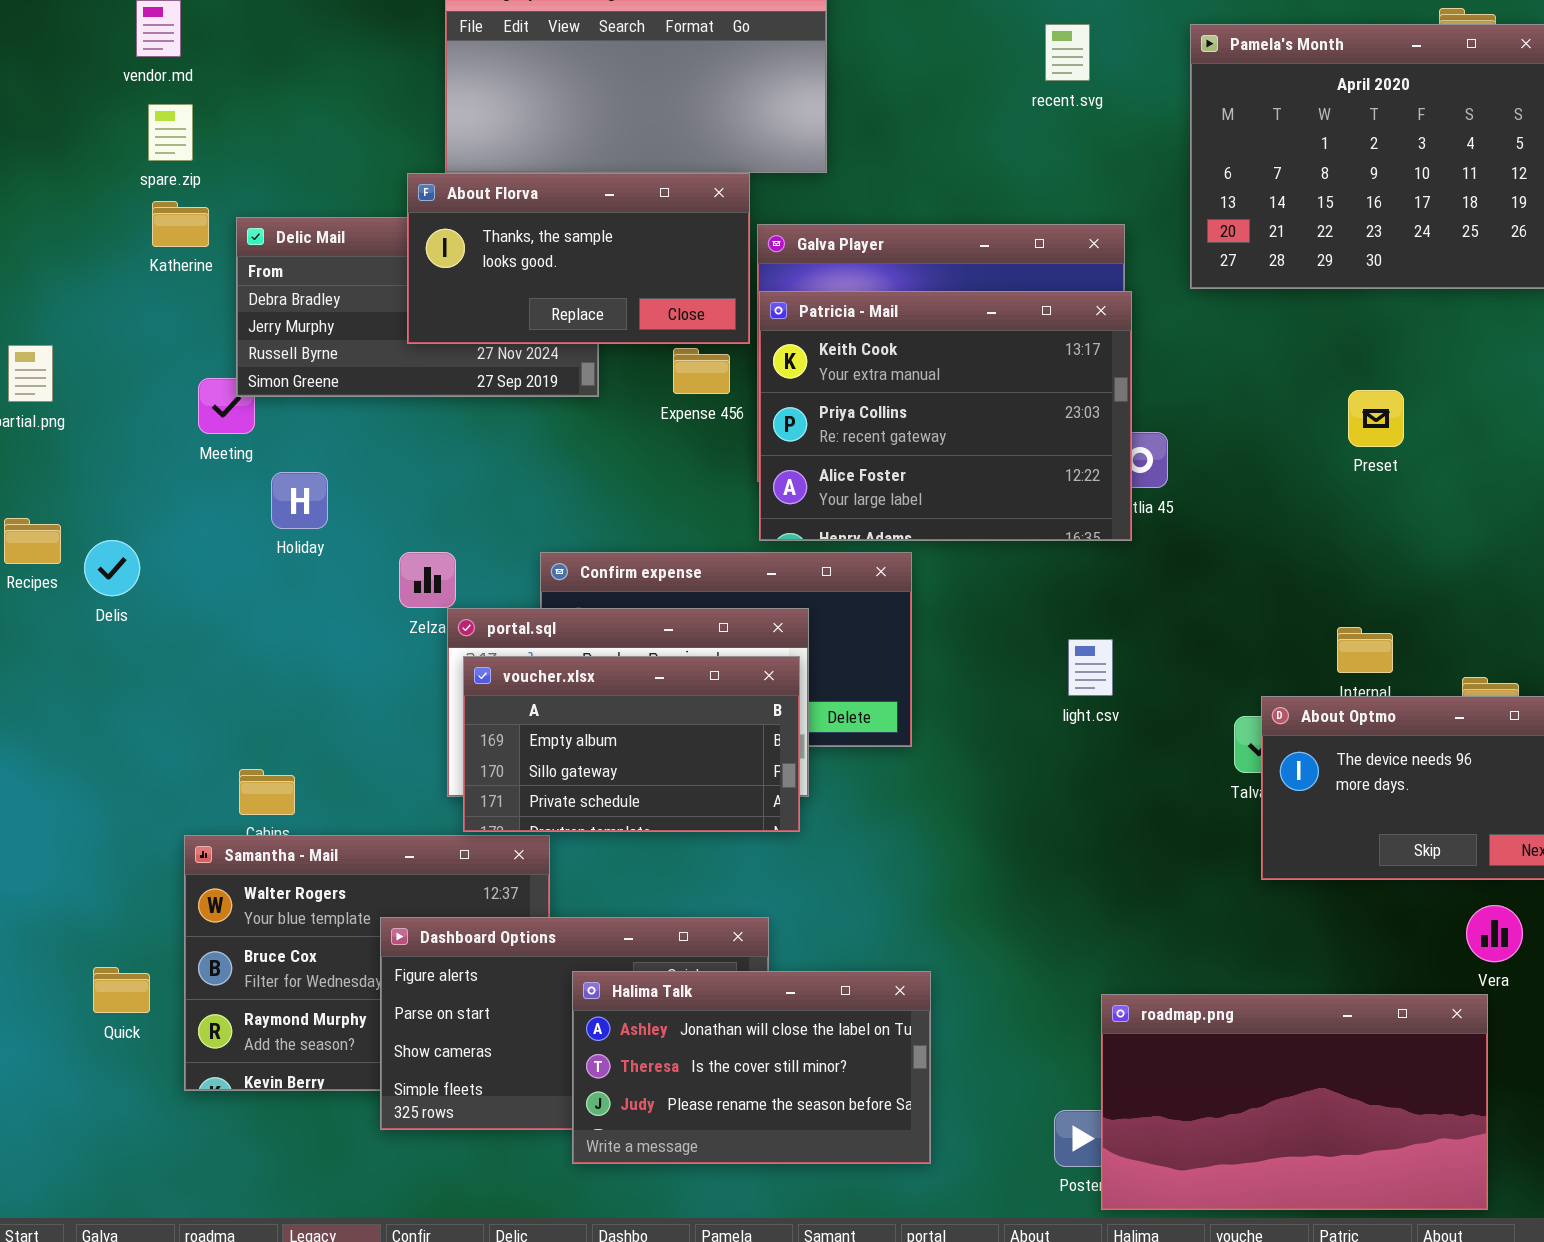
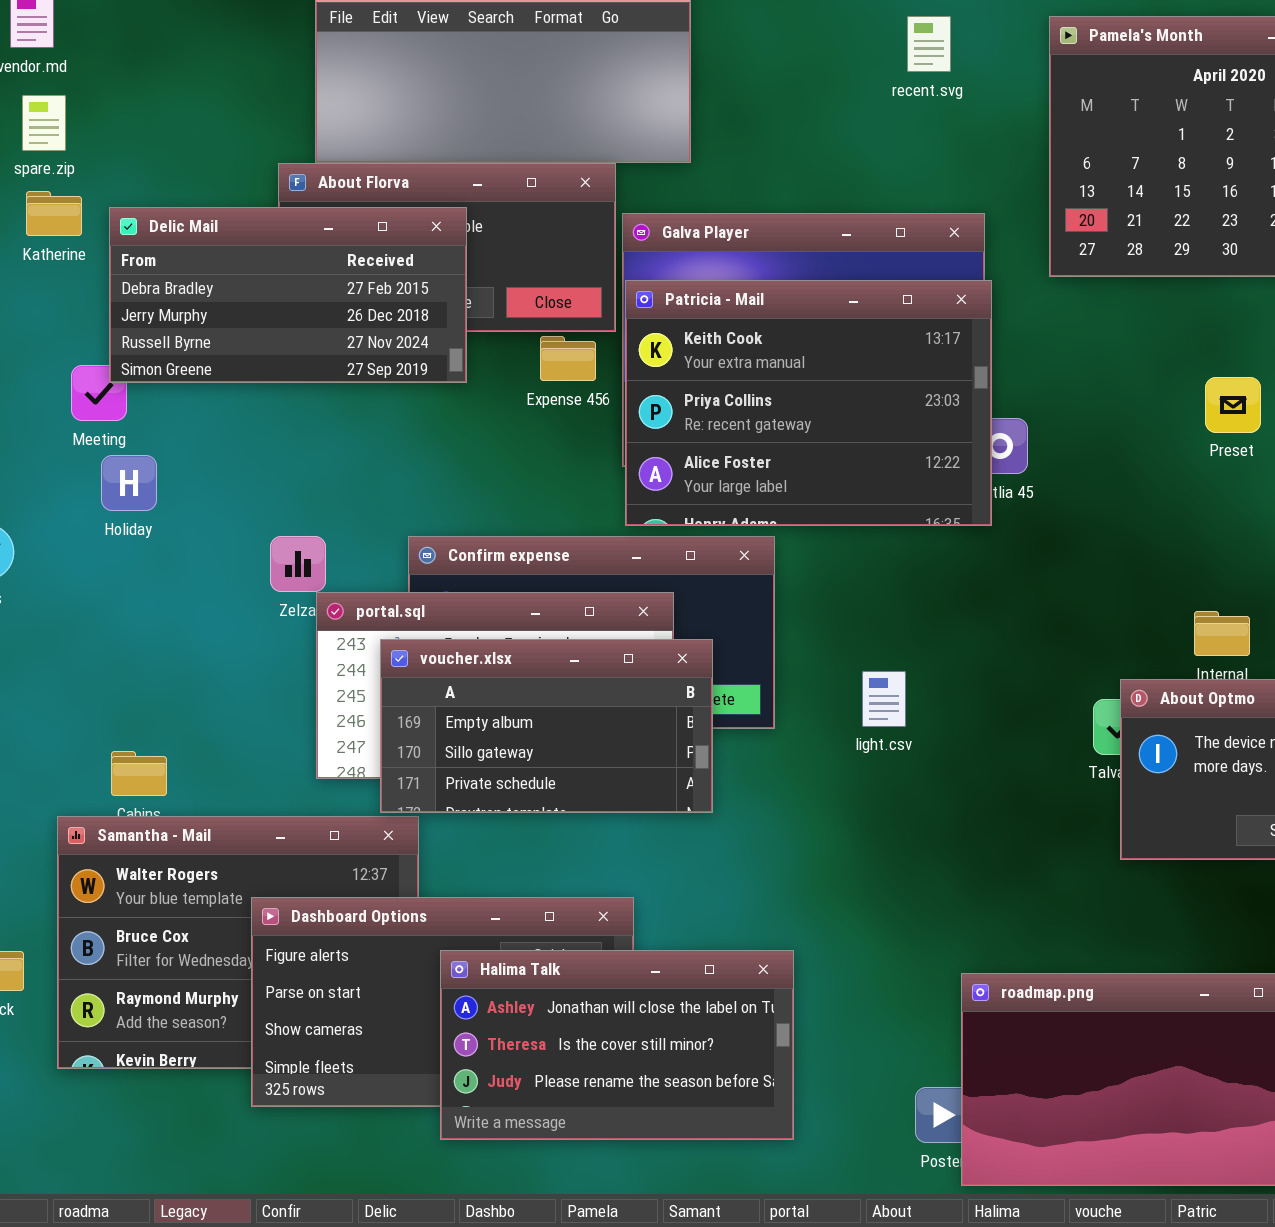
Delic Mail: [236,217,599,397] -> [109,207,467,383], raised
Holiday: [271,472,328,529] -> [101,455,157,511], moved
light.csv: [1068,639,1113,696] -> [862,671,906,727], moved
voucher.xlsx: [463,656,800,832] -> [380,639,713,813], moved

